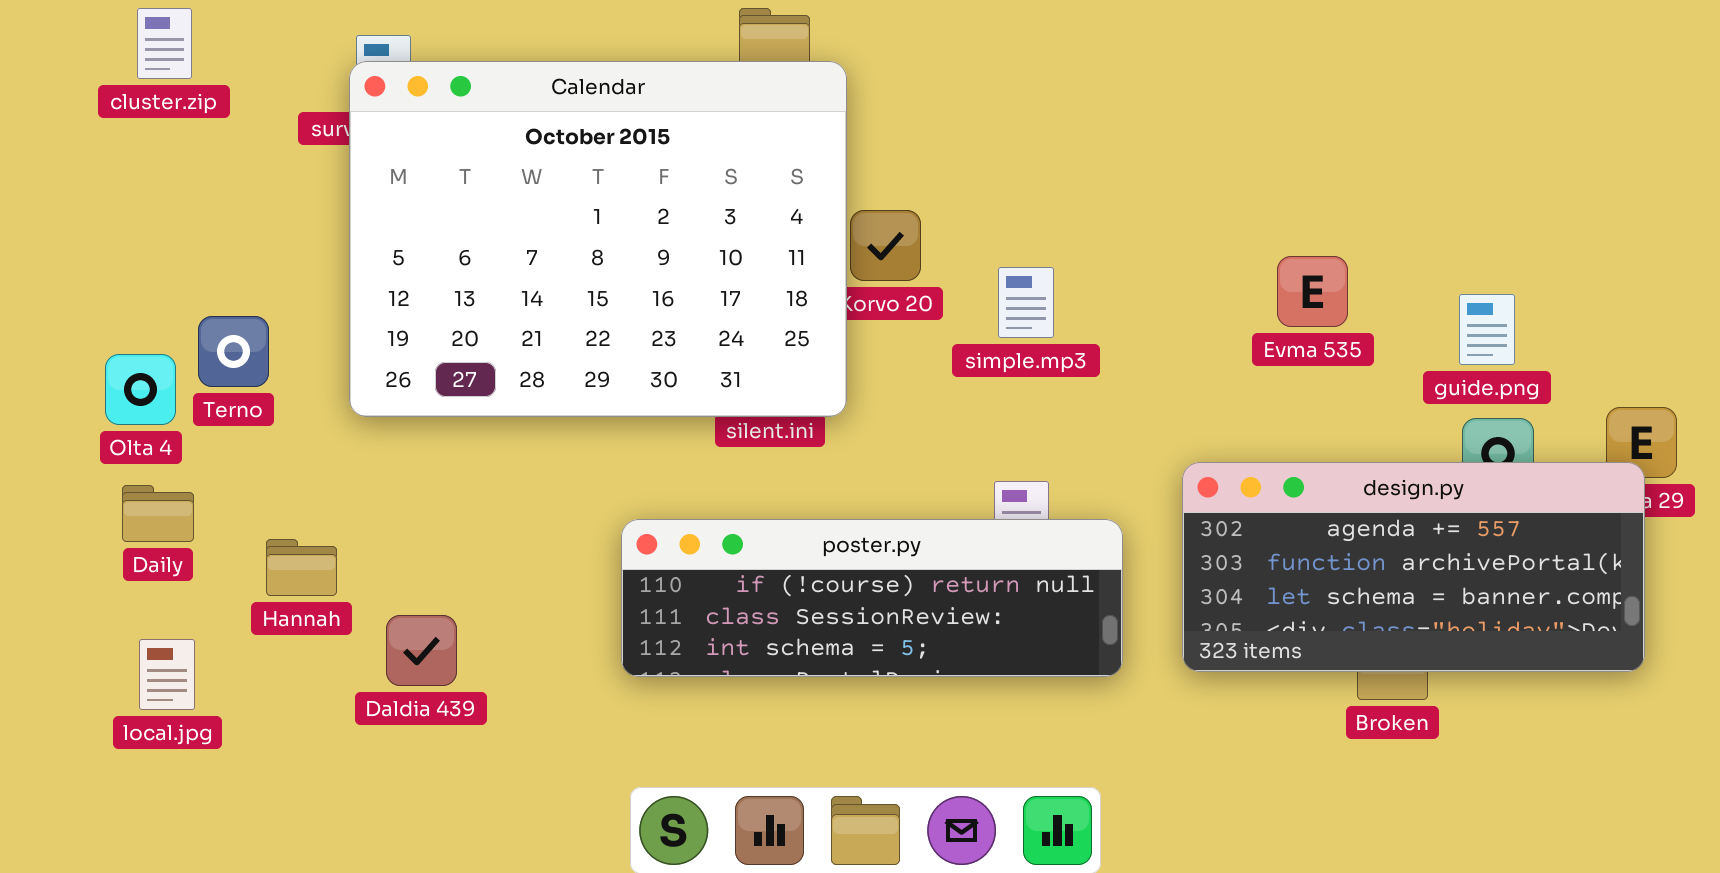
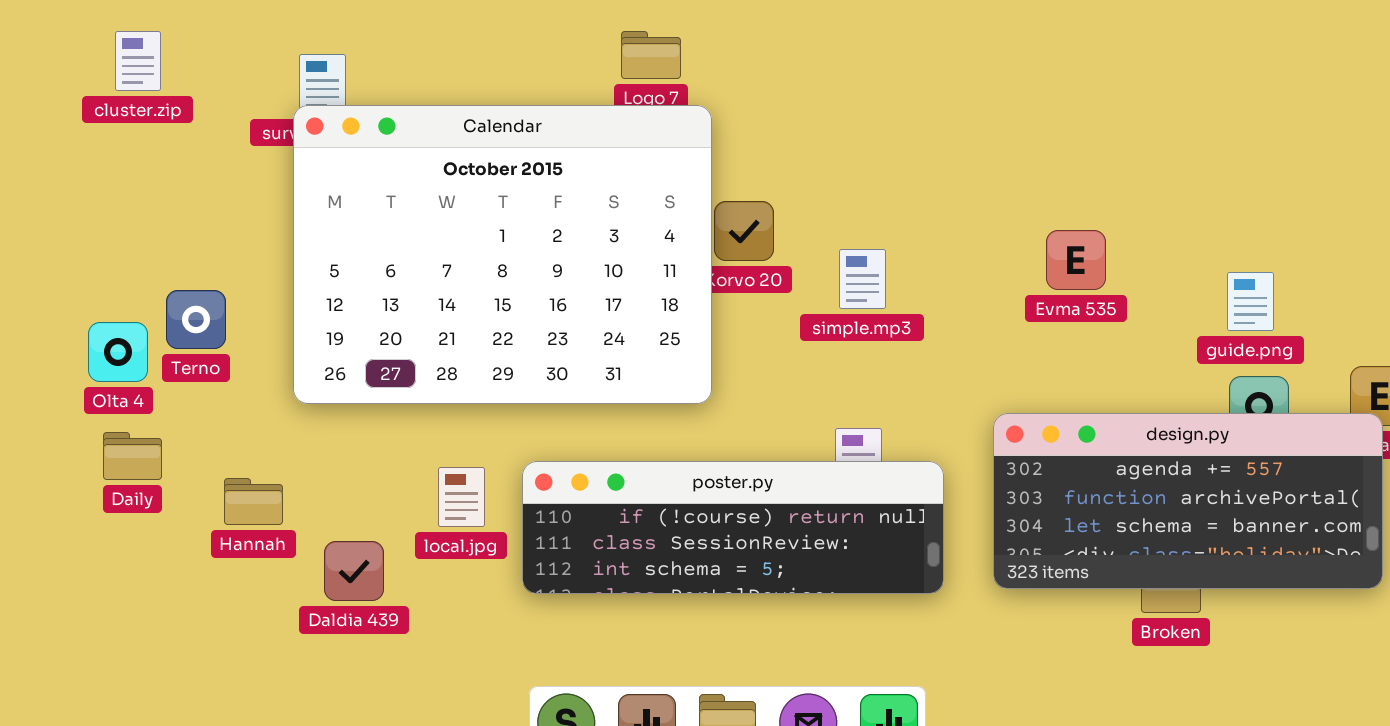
Calendar: [349,61,847,417] -> [293,105,712,404], moved
Evma 535: [1277,256,1348,327] -> [1046,230,1106,290], moved
local.jpg: [139,639,195,710] -> [438,467,485,527], moved

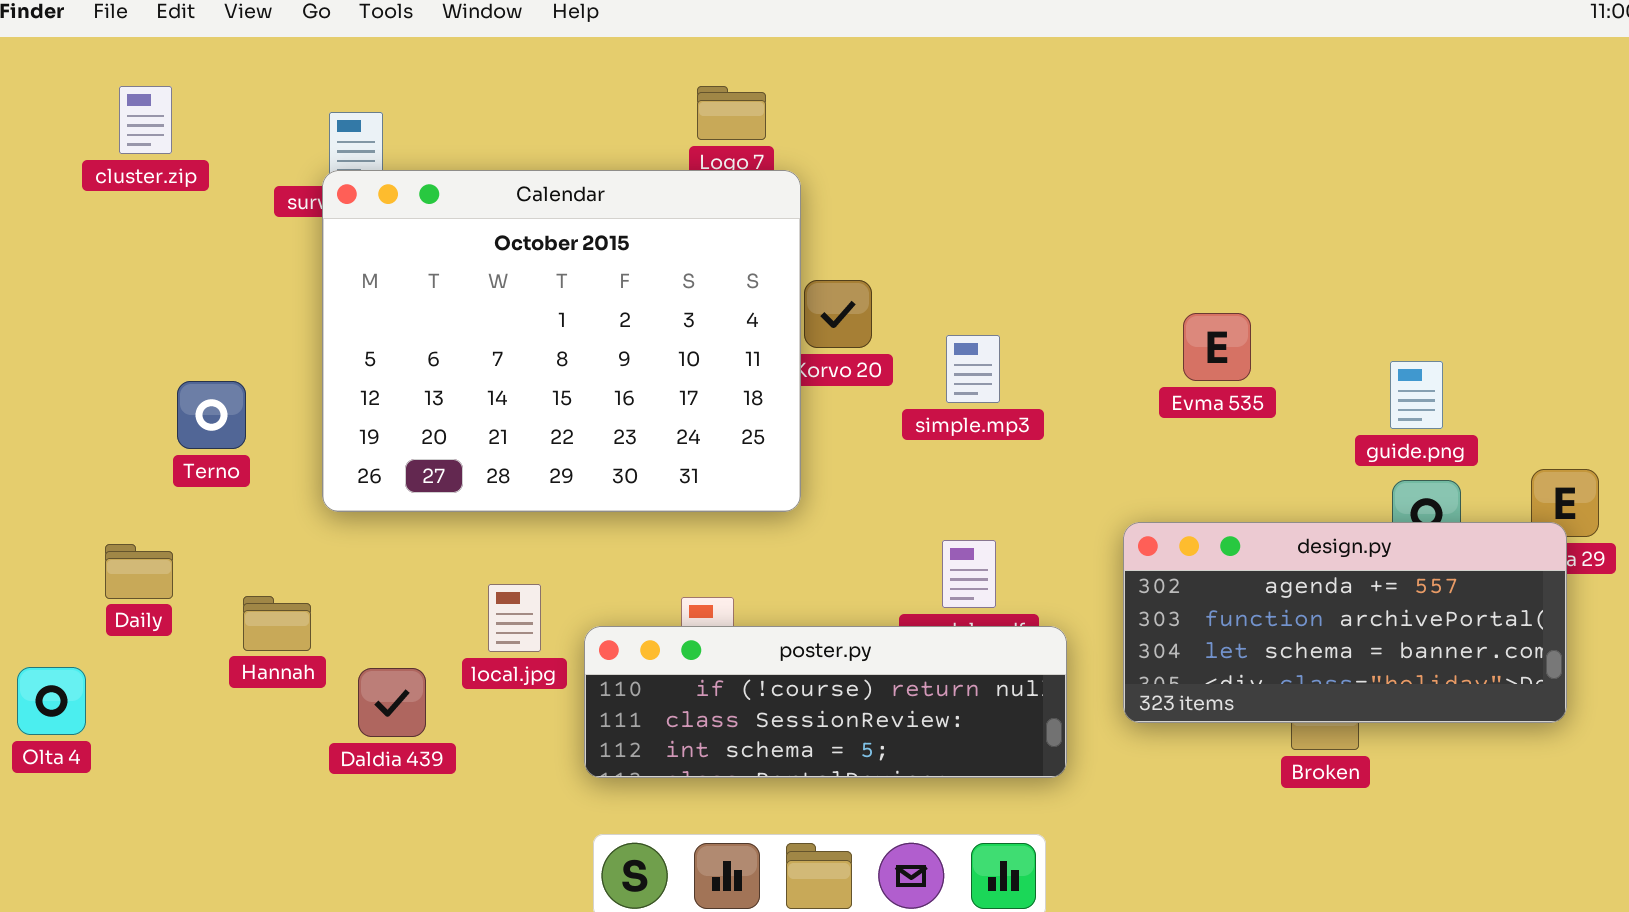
Olta 4: [88,322,148,382] -> [17,667,86,735], moved
poster.py: [522,461,944,594] -> [584,626,1067,778], moved

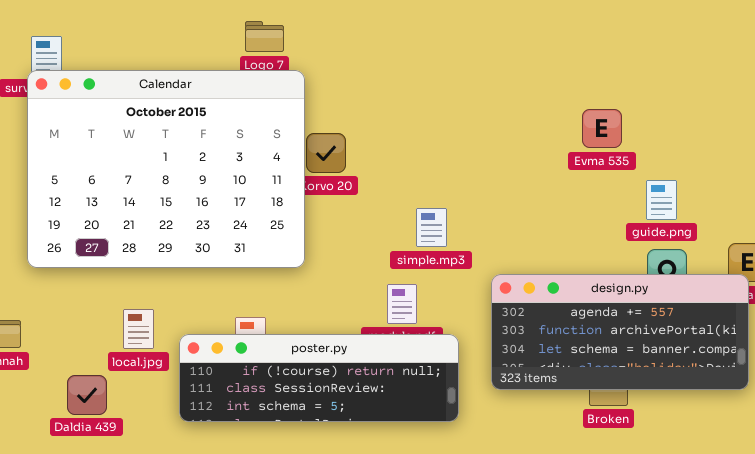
Evma 535: [1183,313,1251,381] -> [582,109,622,148], moved
simple.mp3: [946,335,1000,403] -> [416,208,447,247], moved
Daldia 439: [358,668,426,737] -> [67,375,107,415], moved

